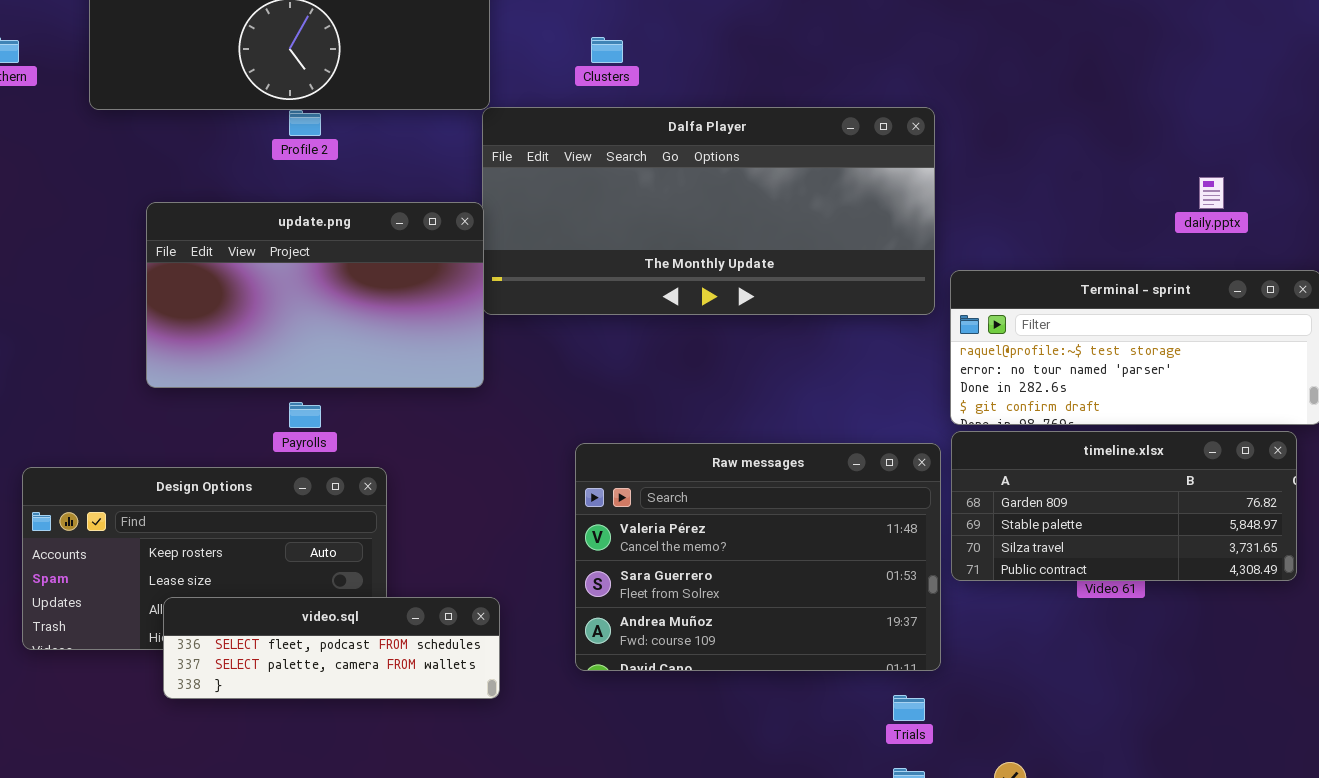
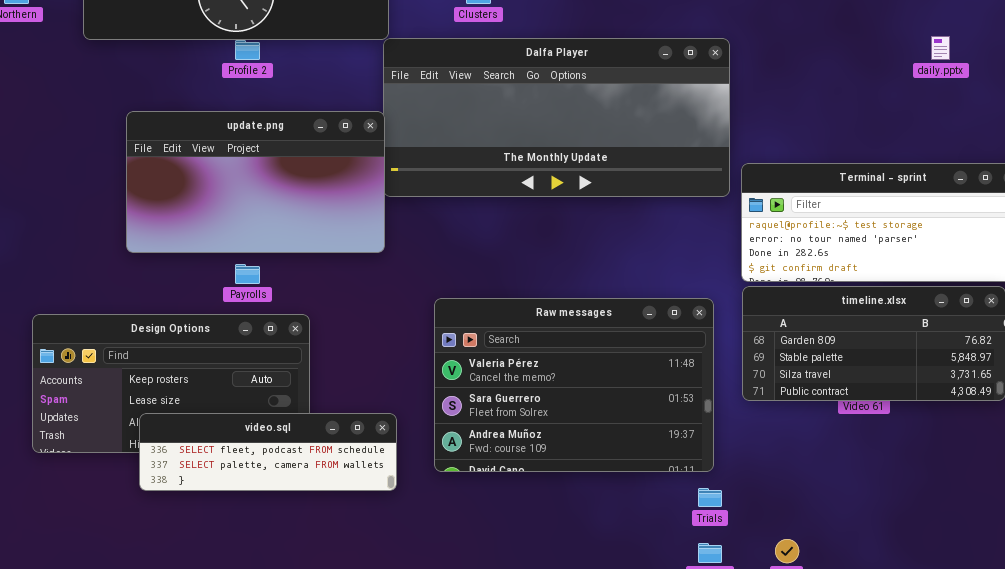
daily.pptx: [1199,177,1224,209] -> [931,36,950,60], moved
Raw messages: [575,443,941,671] -> [434,298,714,472], moved

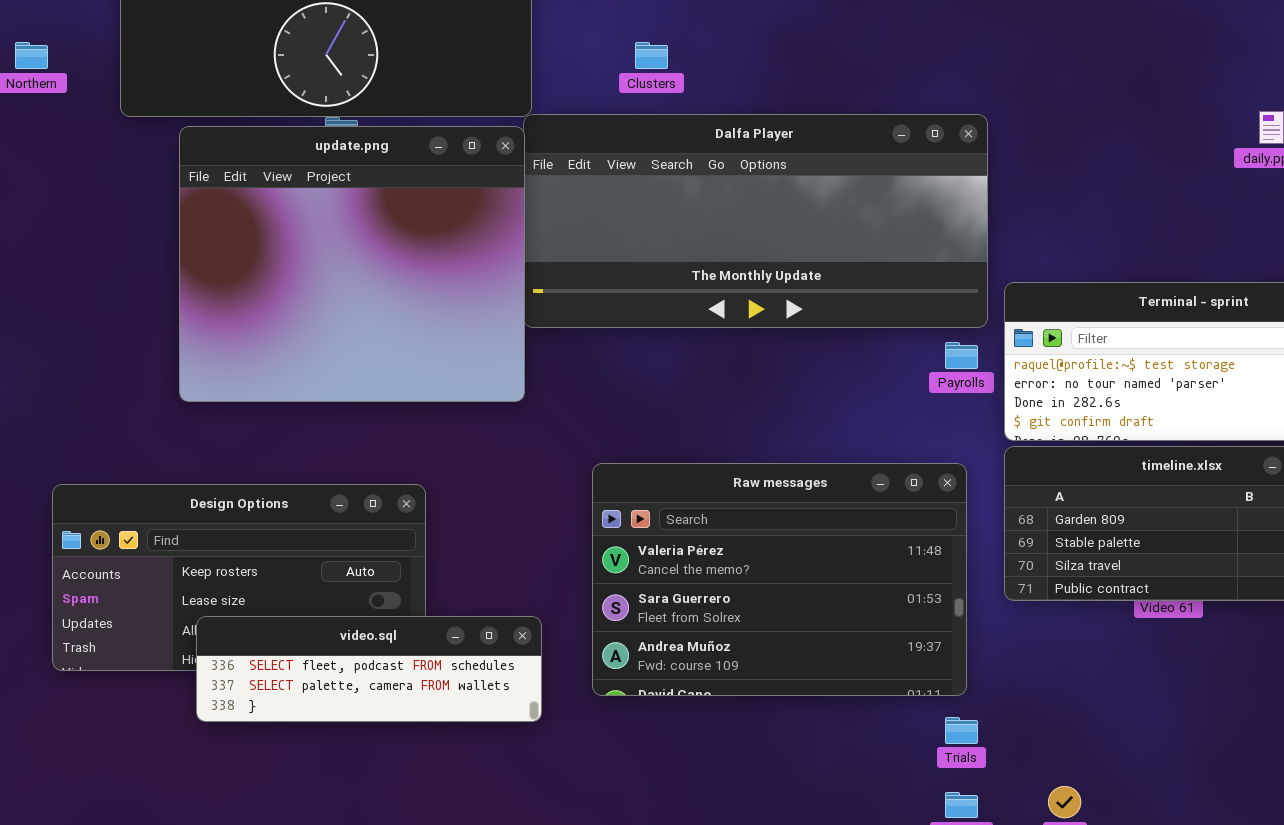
update.png: [126,111,385,253] -> [179,126,525,402], resized
Payrolls: [235,264,260,284] -> [945,342,978,369], moved

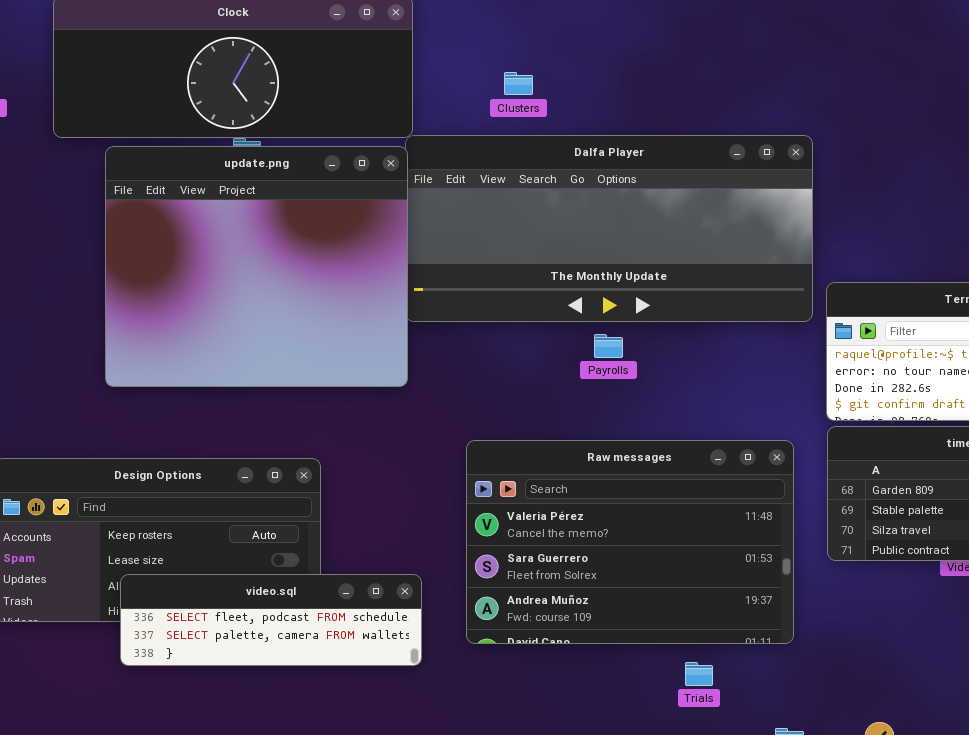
Payrolls: [945,342,978,369] -> [594,334,623,358], moved
Trials: [945,717,978,744] -> [685,662,713,686], moved

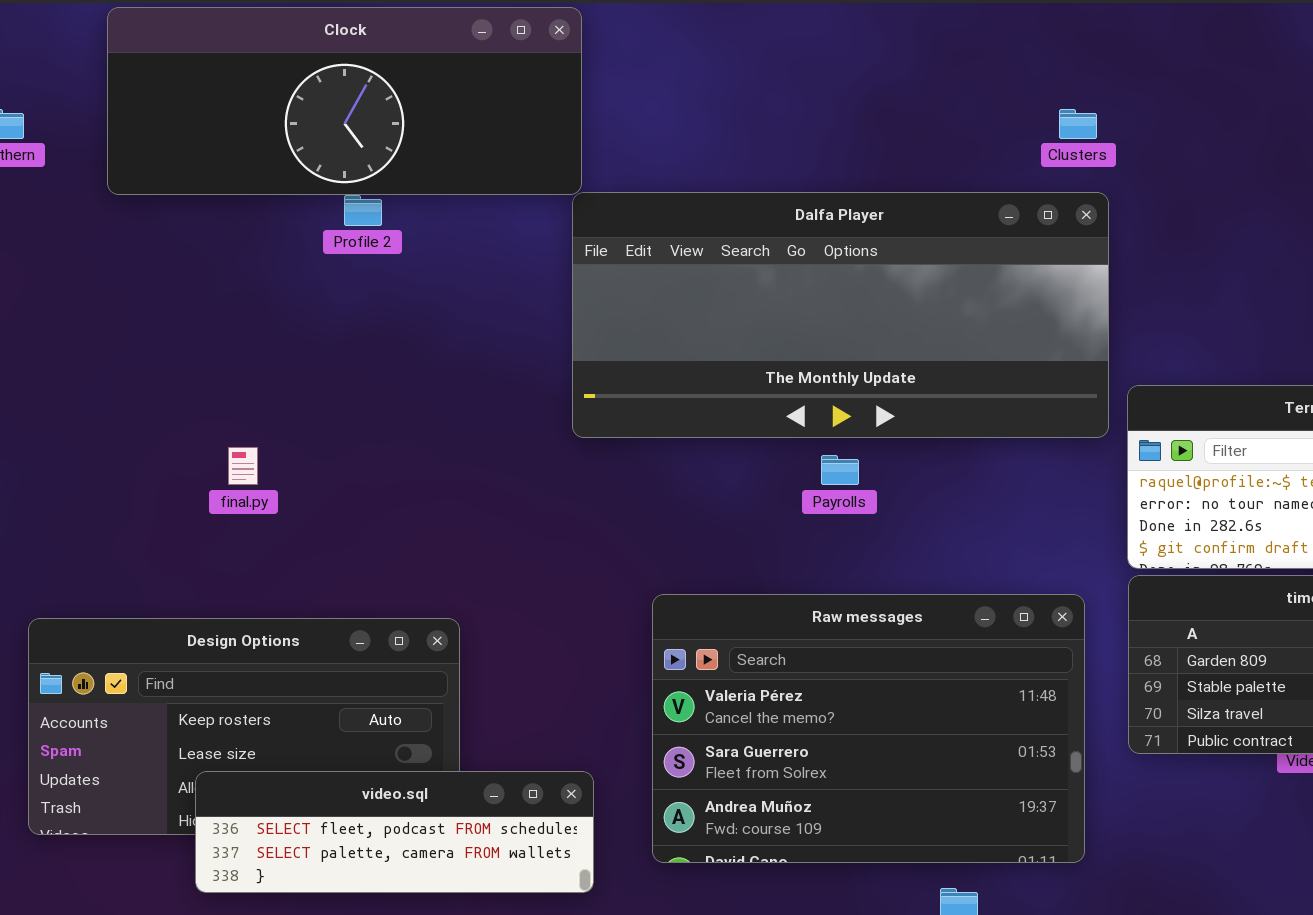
Clusters: [504,72,533,95] -> [1059,109,1097,139], moved
update.png: [105,146,408,387] -> none, closed

